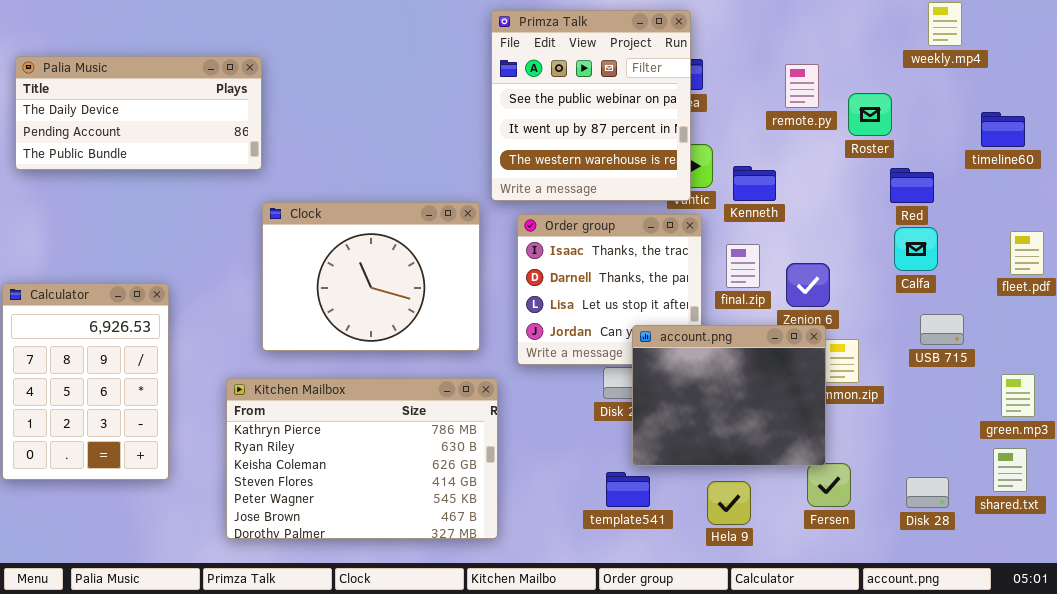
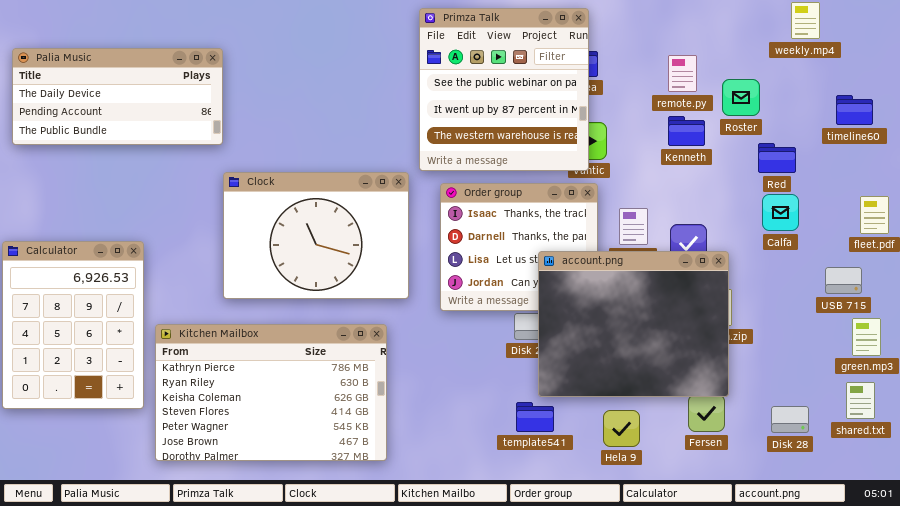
Kenneth: [733,166,776,201] -> [668,116,705,146], moved
USB 715: [920,314,964,345] -> [825,267,862,294], moved
account.png: [632,325,826,466] -> [538,251,729,397], resized
Kitchen Mailbox: [226,378,498,539] -> [155,324,387,461], moved

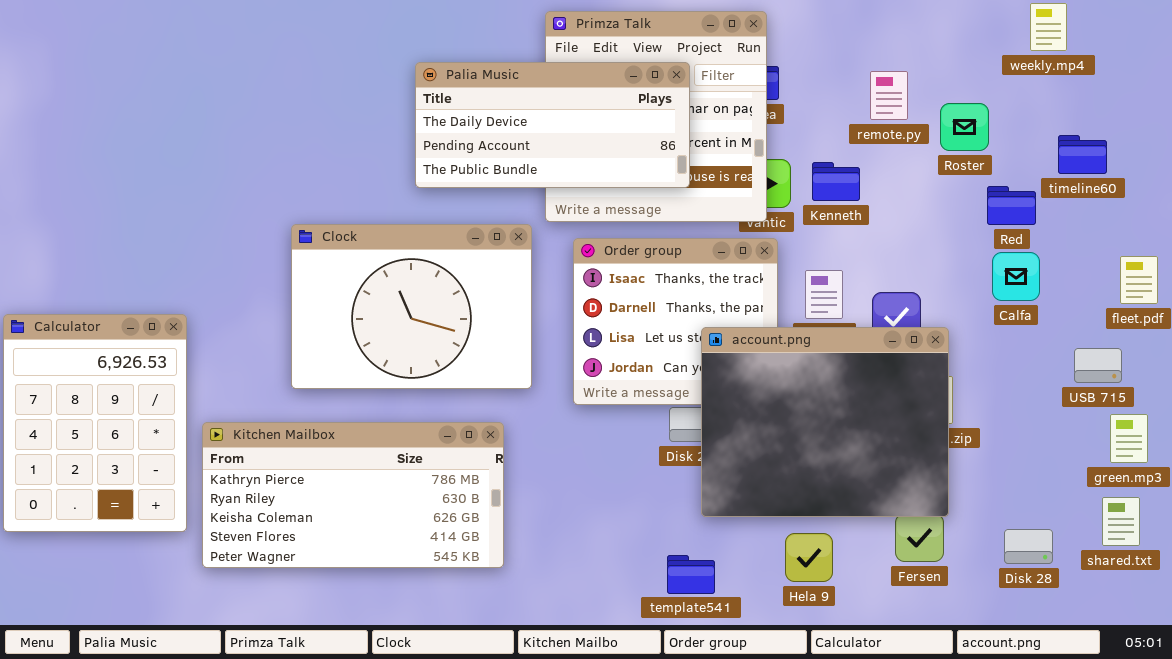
Palia Music: [12,48,223,145] -> [415,62,690,188], moved
timeline60: [836,95,873,125] -> [1058,135,1107,174], moved
Kenneth: [668,116,705,146] -> [812,162,860,201], moved
Kitchen Mailbox: [155,324,387,461] -> [202,422,504,568], resized
template541: [516,402,554,432] -> [667,555,715,594], moved

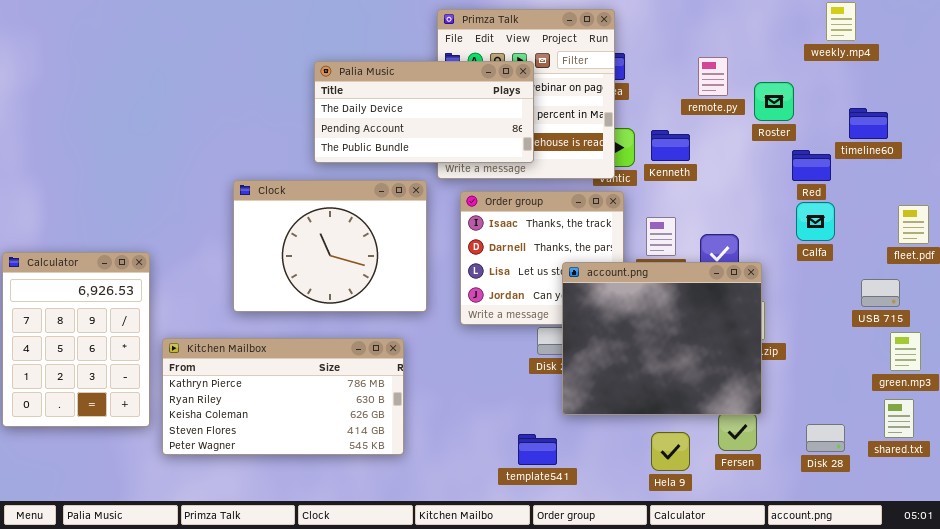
Palia Music: [415,62,690,188] -> [314,61,534,163], moved
Hela 9: [785,533,833,582] -> [651,432,690,471], moved
template541: [667,555,715,594] -> [518,434,557,465], moved

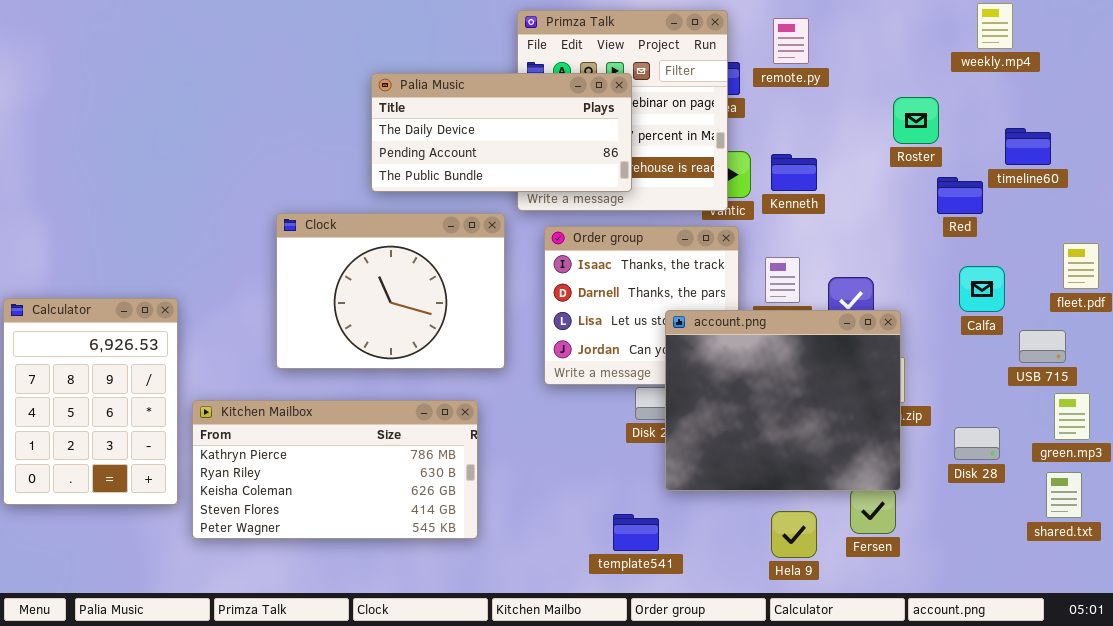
remote.py: [698,57,728,96] -> [773,18,809,64], moved
Calfa: [796,202,835,241] -> [959,266,1005,312], moved
Disk 28: [806,424,845,452] -> [954,427,1000,460], moved

